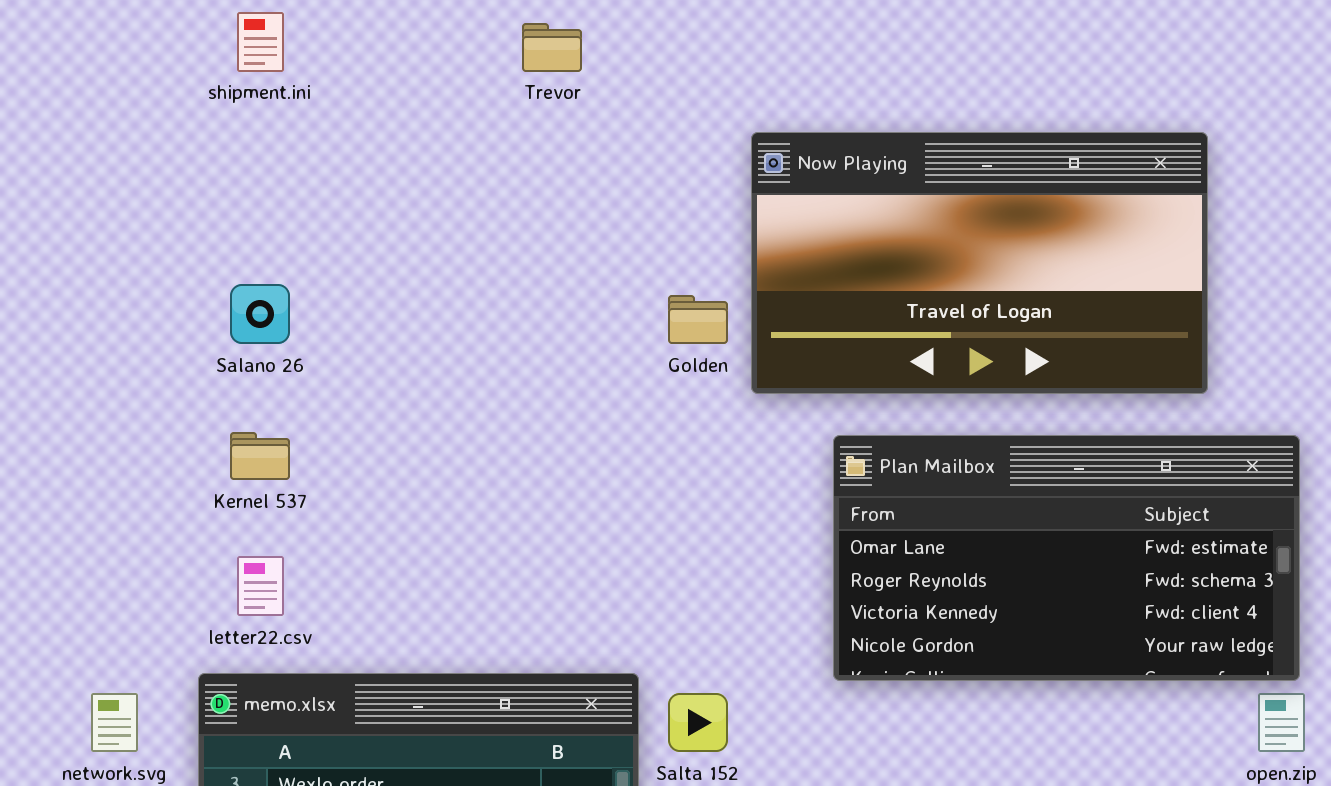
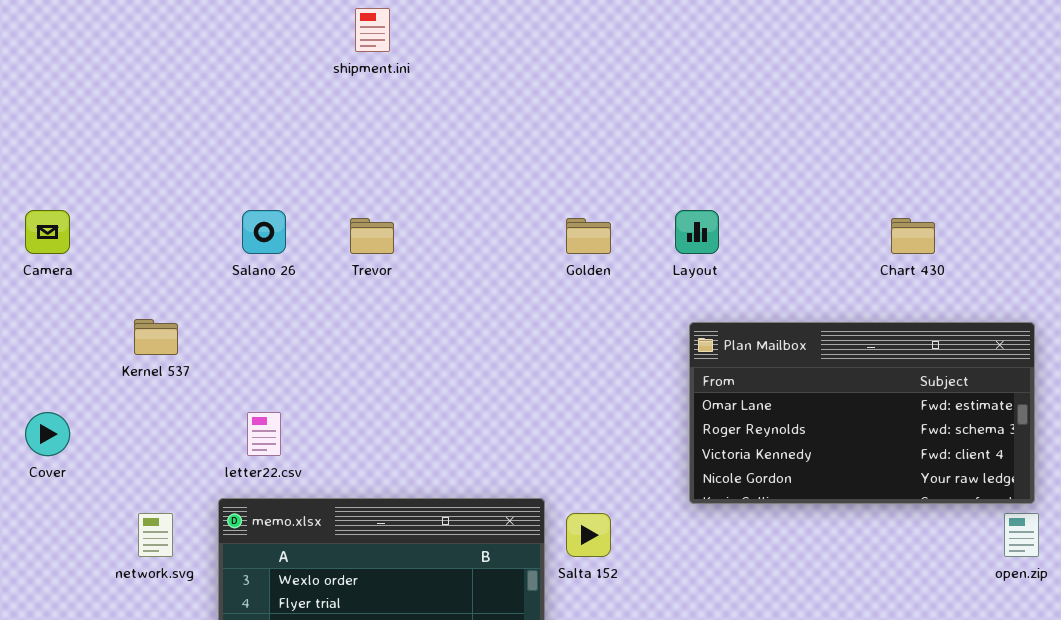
shipment.ini: [237,12,284,72] -> [355,8,390,52], moved
Trevor: [522,23,582,72] -> [350,218,394,254], moved
Now Playing: [751,132,1208,394] -> none, closed
Kernel 537: [230,432,290,480] -> [134,319,178,355], moved

